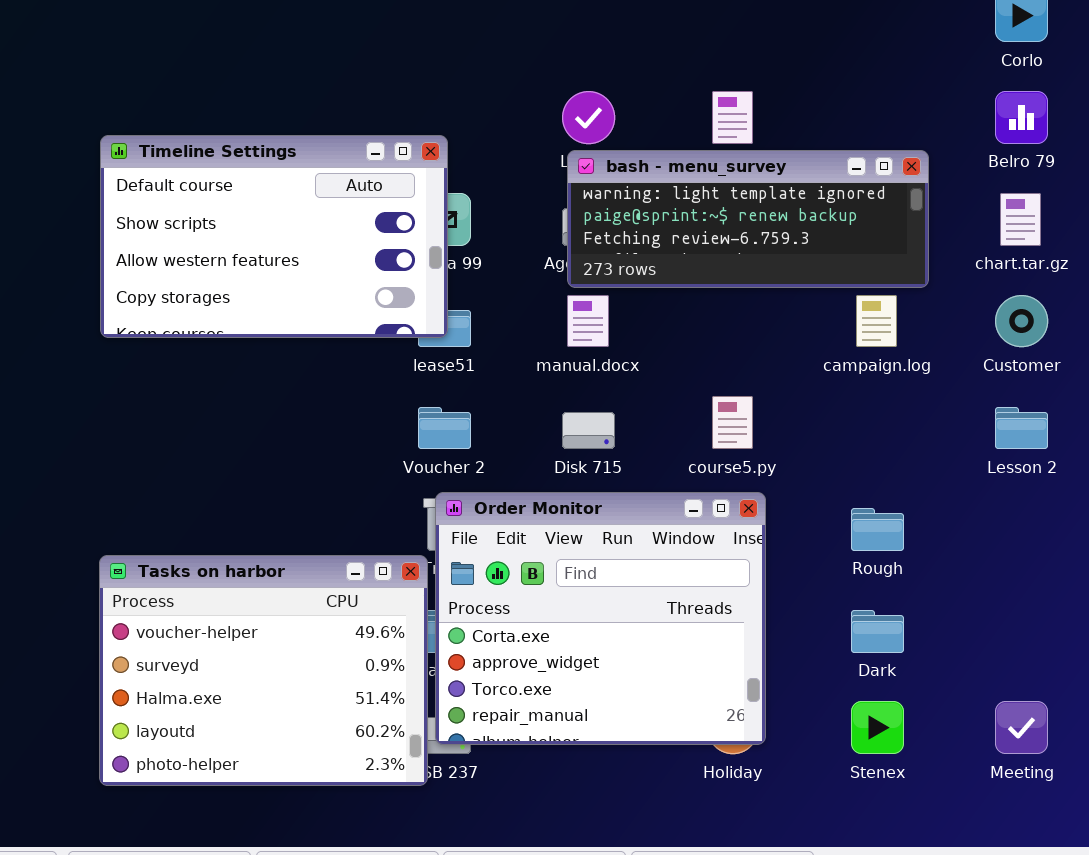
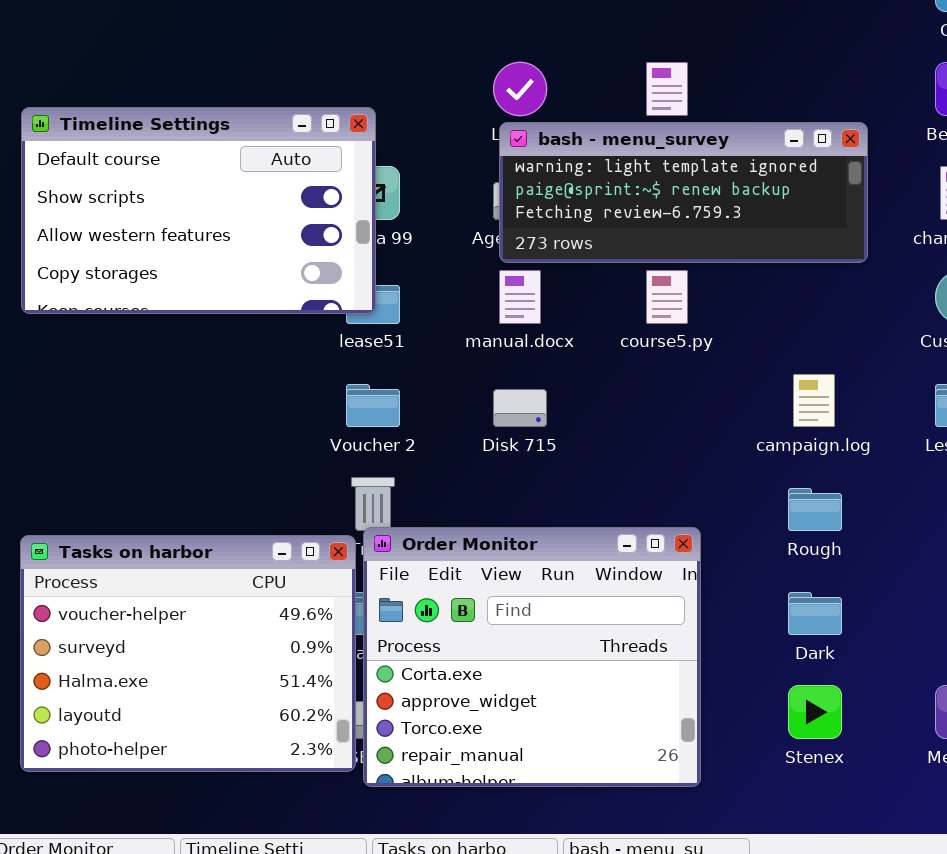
campaign.log: [856,295,897,347] -> [793,374,835,427], moved
course5.py: [712,396,753,449] -> [646,270,688,324], moved
Order Monitor: [435,492,766,745] -> [363,527,701,787], moved

